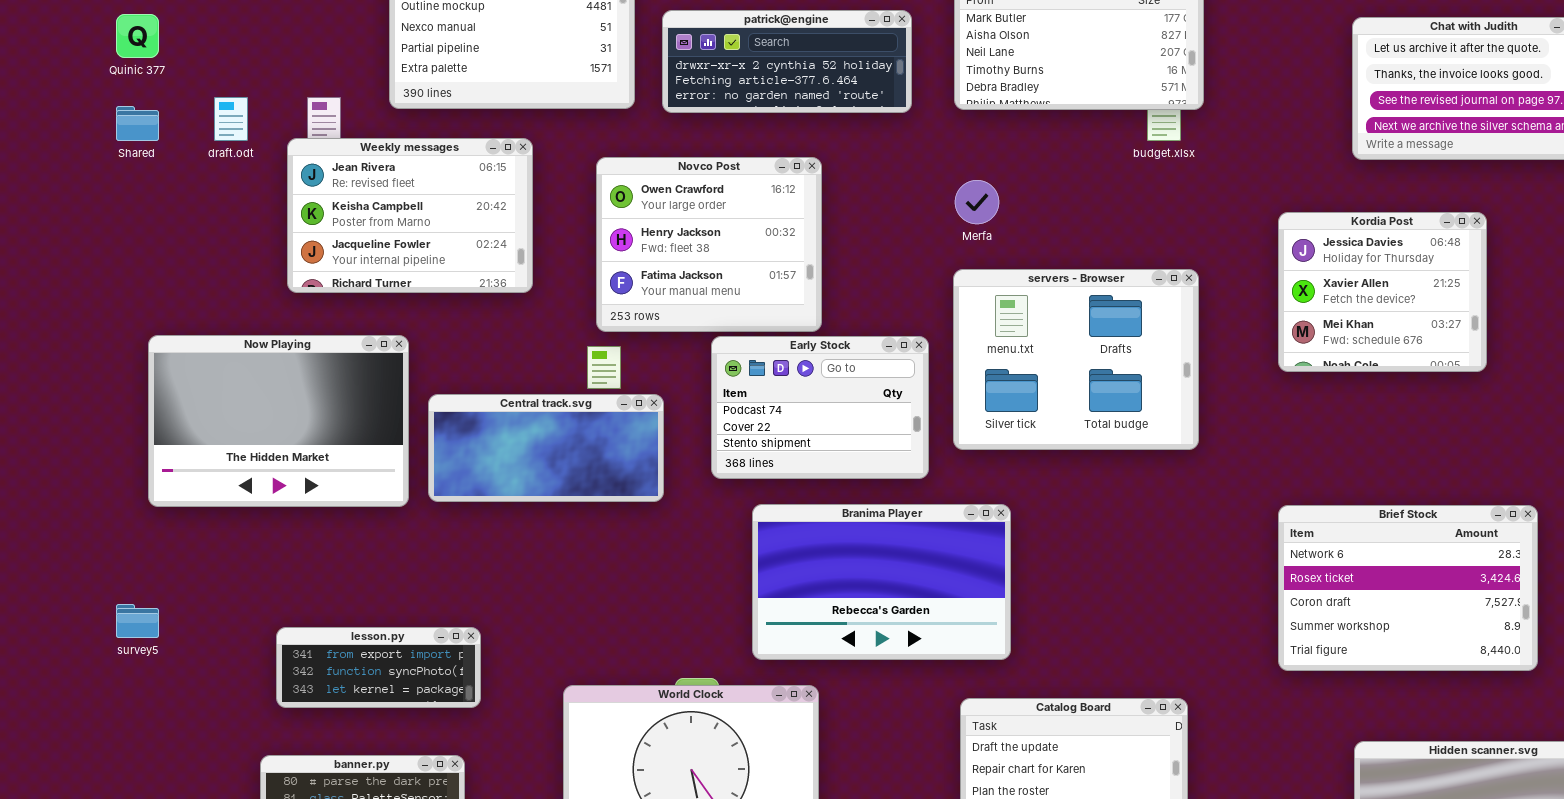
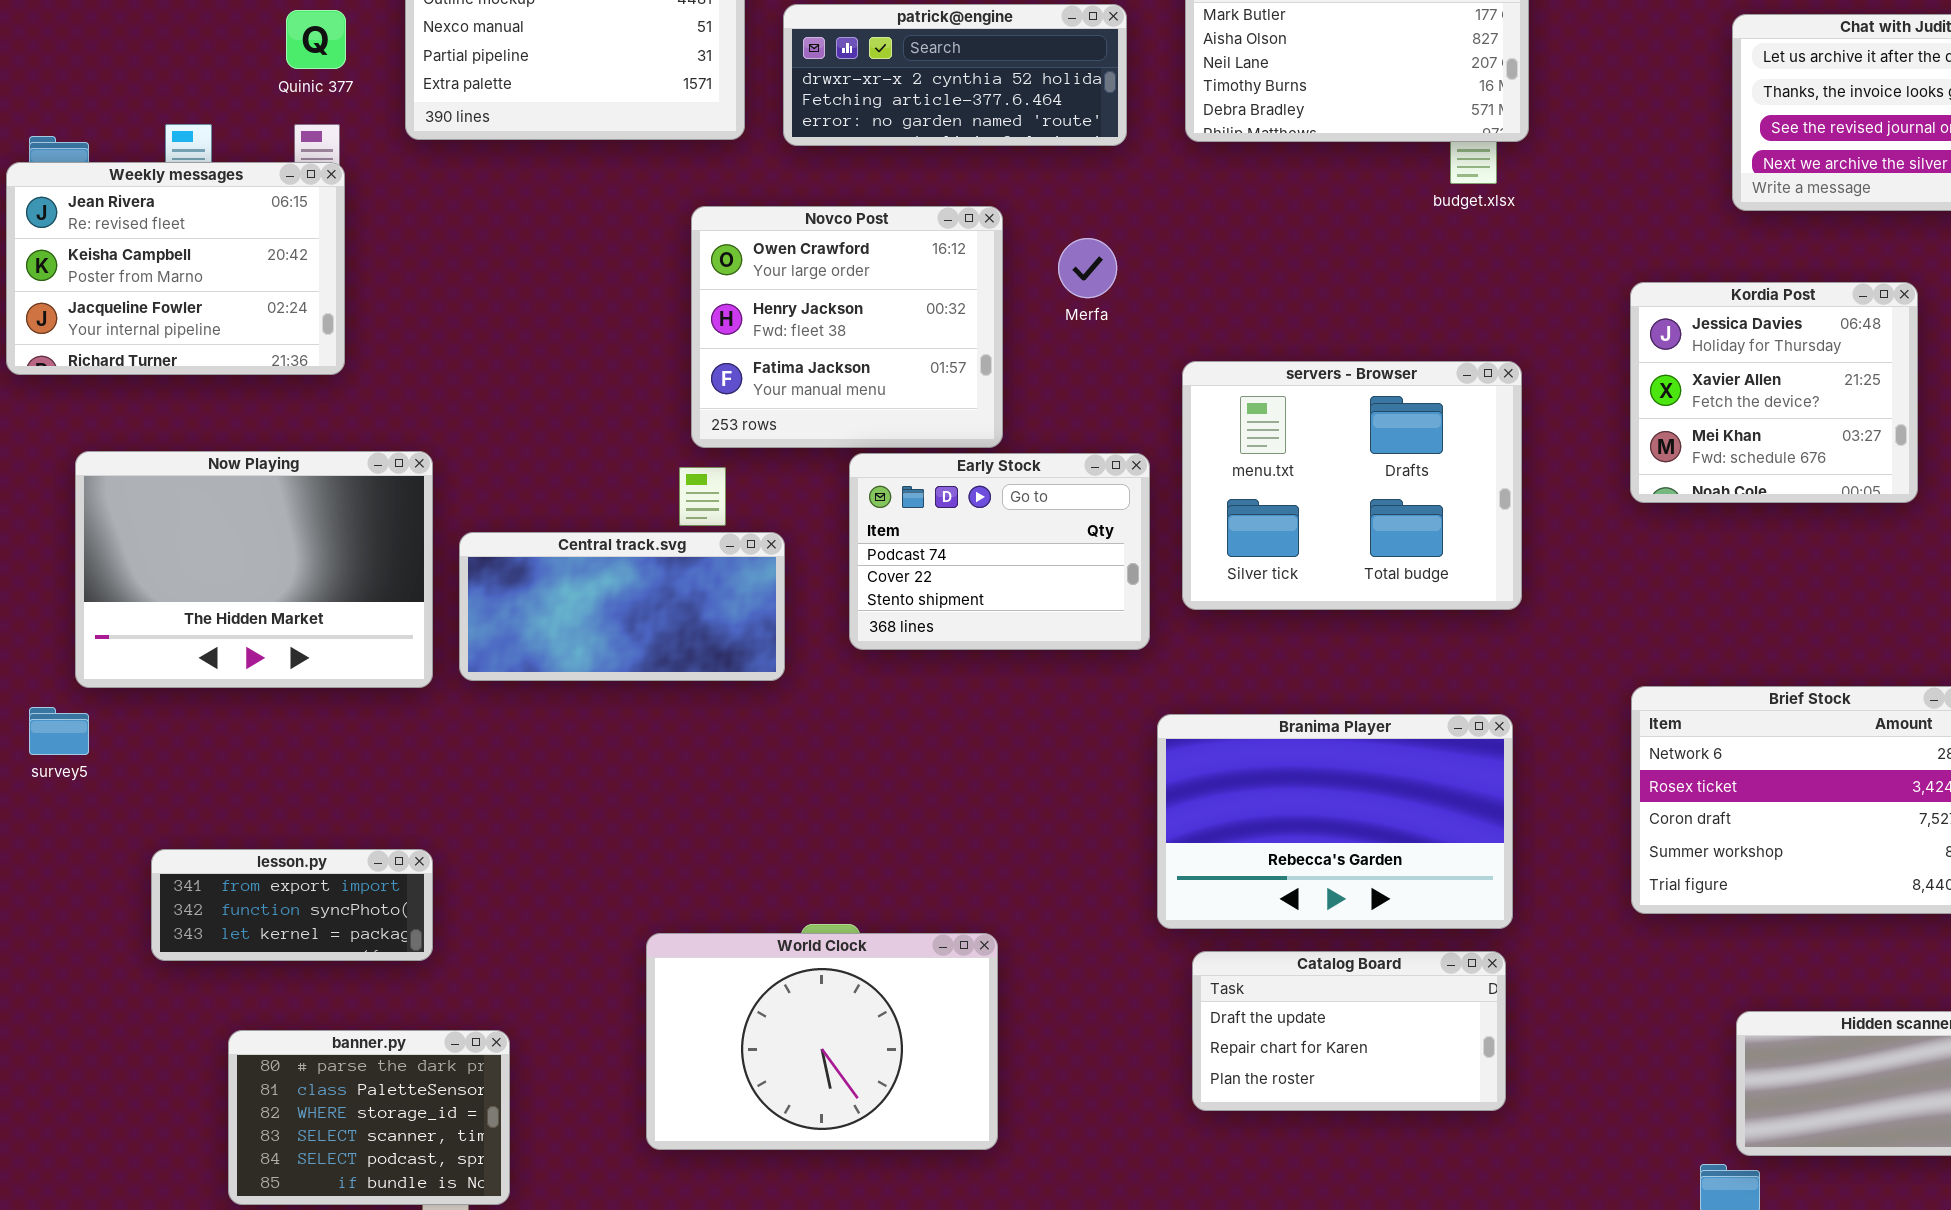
Quinic 377: [116,14,159,58] -> [286,10,346,69], moved
Weekly messages: [287,138,533,293] -> [6,162,345,375], moved
Merfa: [955,180,999,224] -> [1058,238,1117,298], moved
Branima Player: [752,504,1011,660] -> [1157,714,1513,929], moved
survey5: [116,604,159,638] -> [29,707,89,755], moved
lesson.py: [276,627,481,708] -> [151,849,433,961], moved

